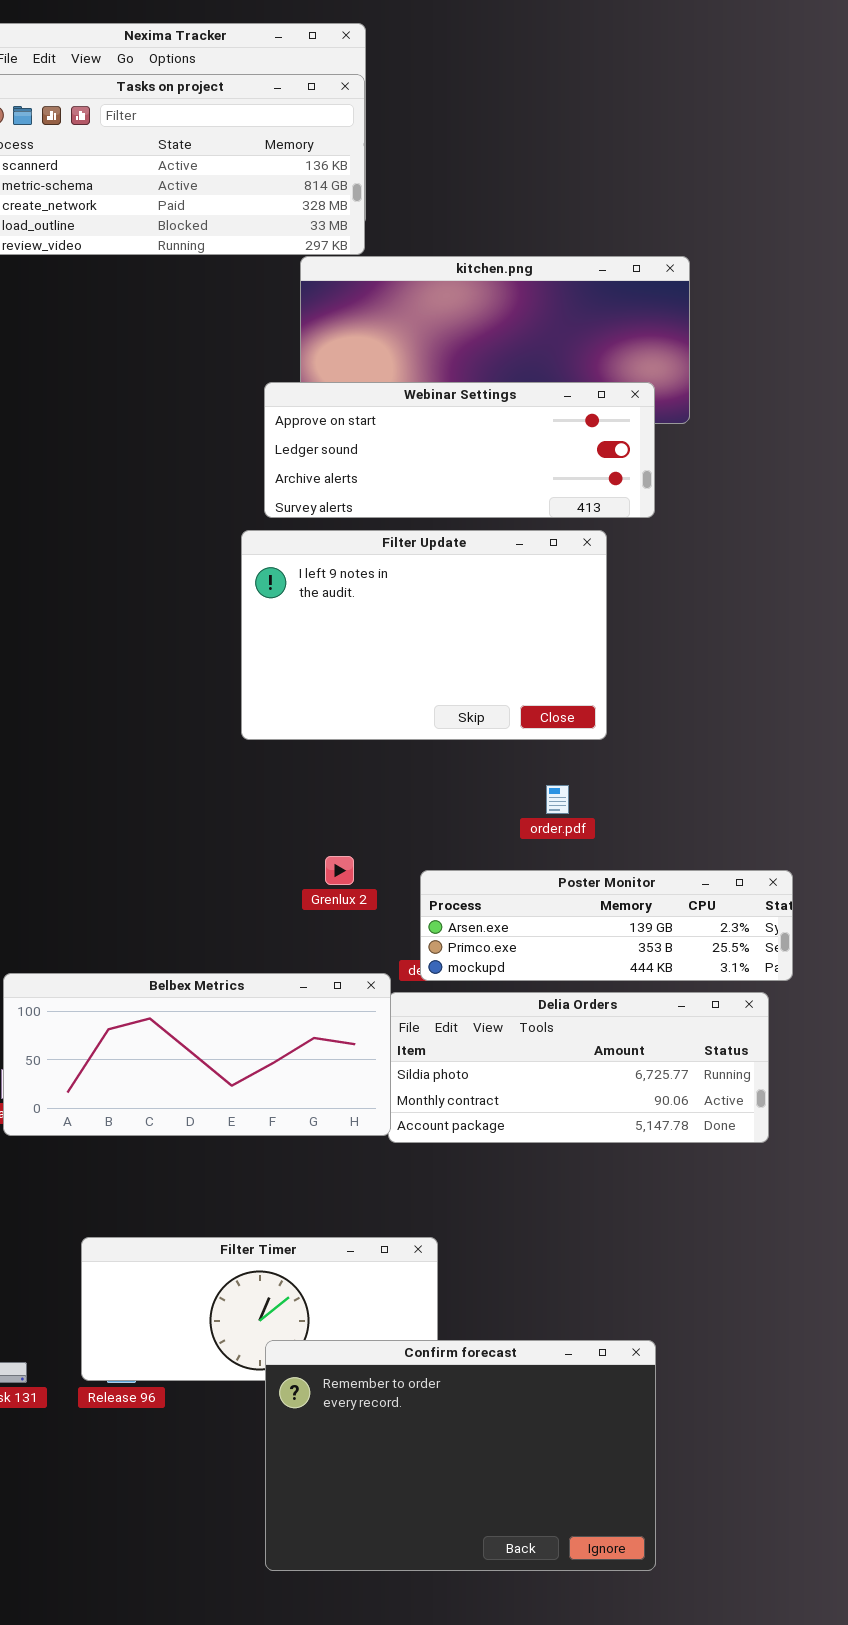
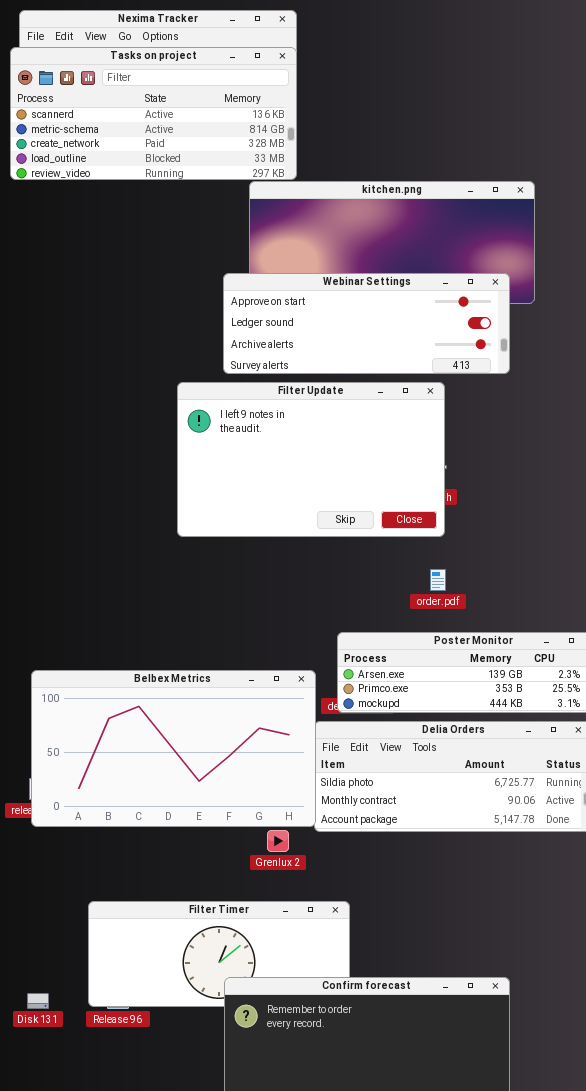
Filter Update: [241,530,607,740] -> [177,382,445,537], moved
Grenlux 2: [325,856,354,885] -> [267,830,289,852], moved
Belbex Metrics: [3,973,391,1136] -> [31,670,316,827], resized

